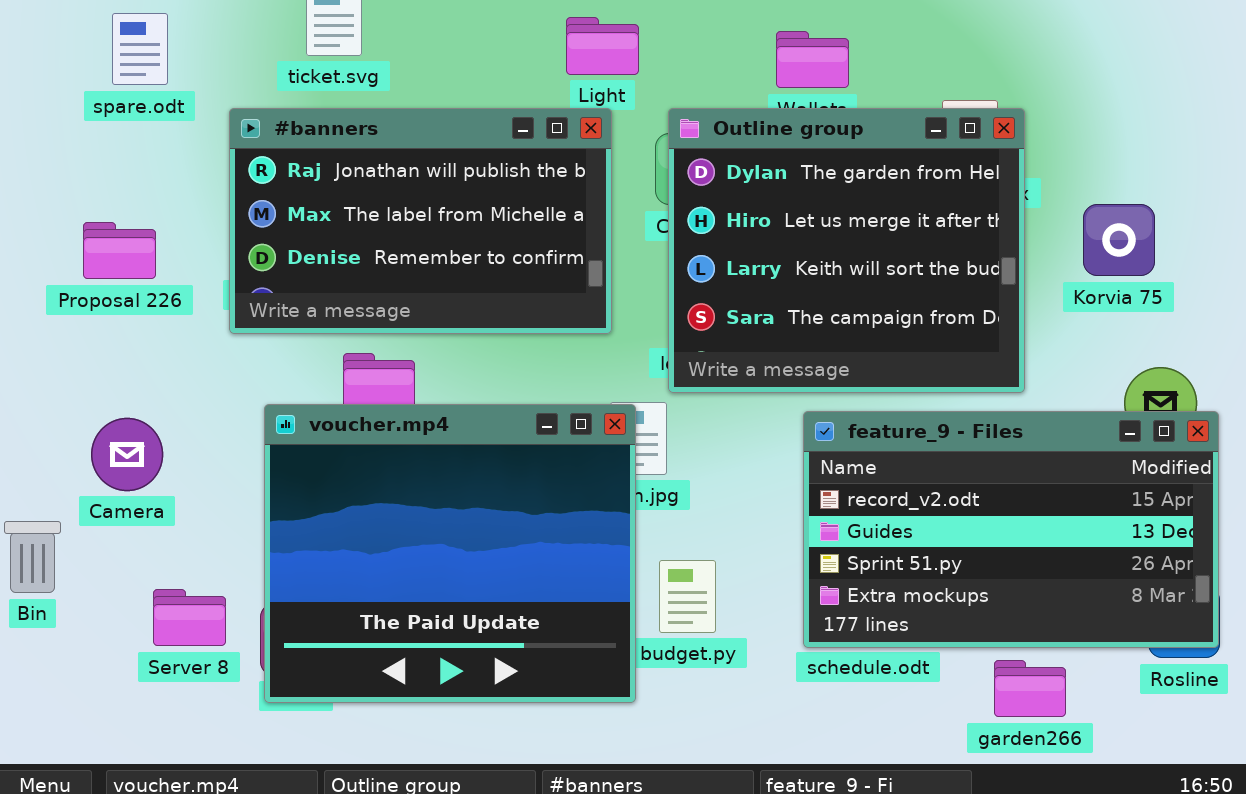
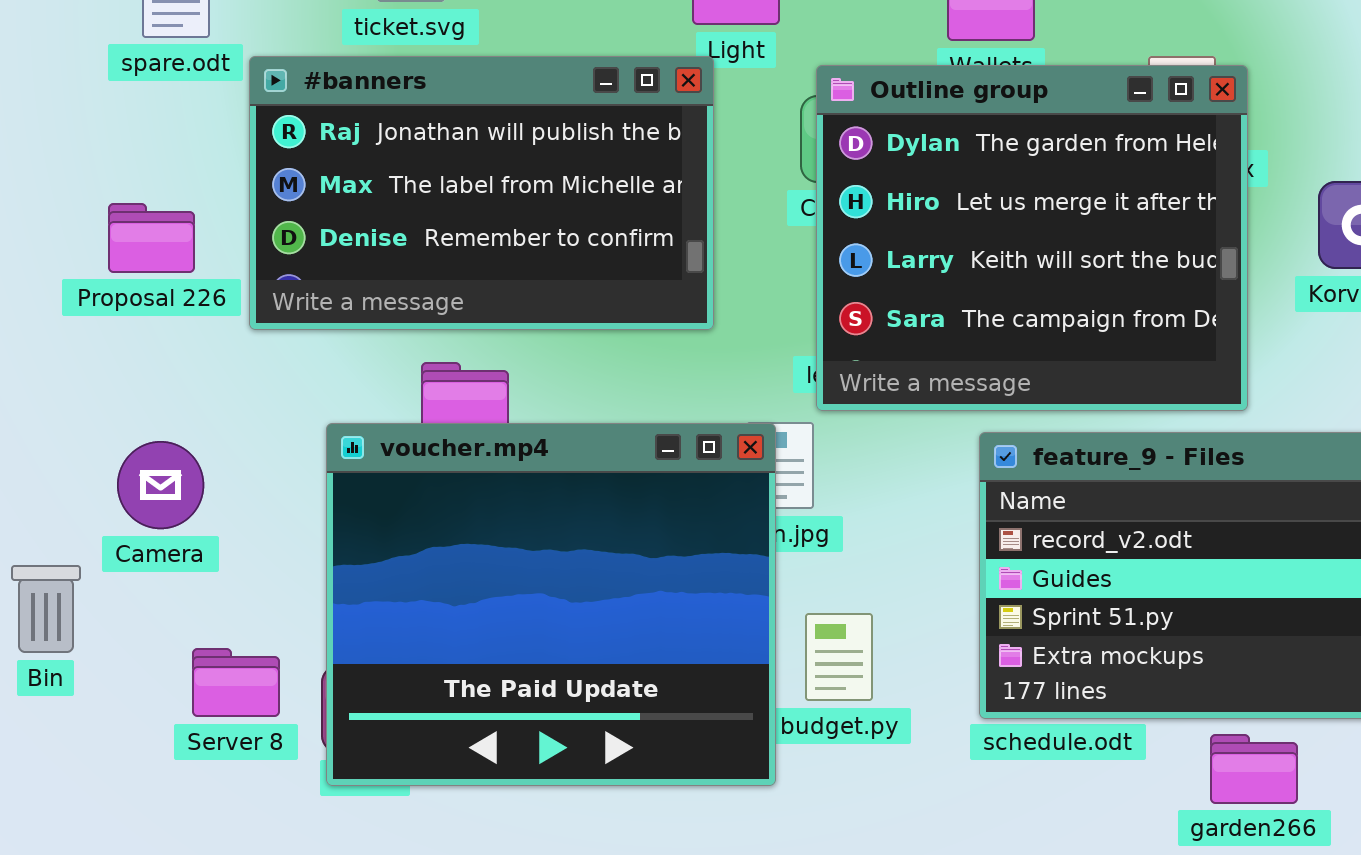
#banners: [229,108,612,334] -> [249,56,714,330], moved

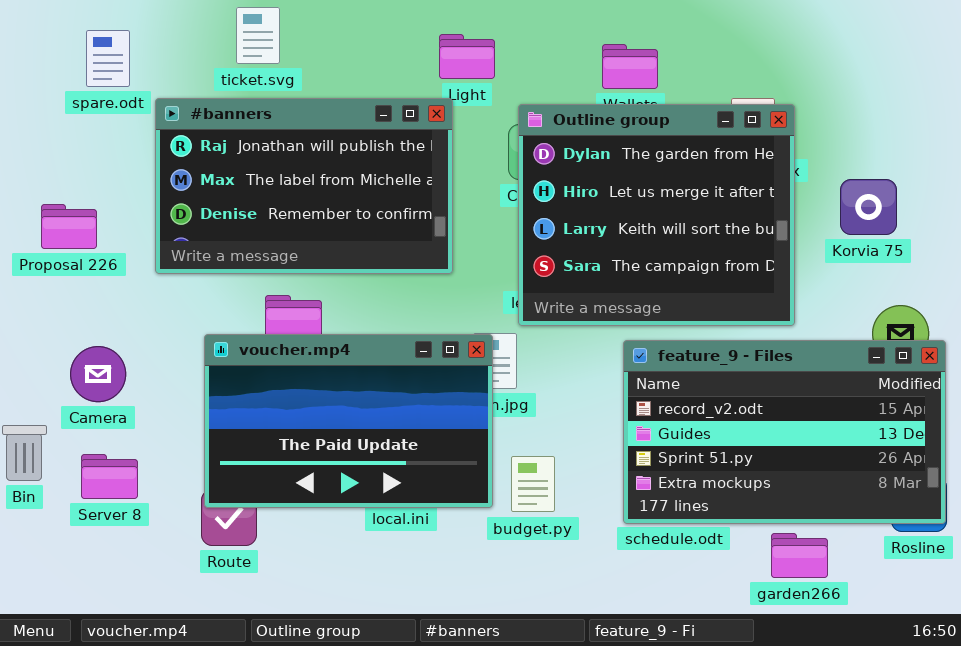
Proposal 226: [108,203,195,273] -> [41,204,97,249], moved
voucher.mp4: [326,423,776,786] -> [204,334,493,508], resized
Server 8: [192,648,280,717] -> [81,454,138,499], moved

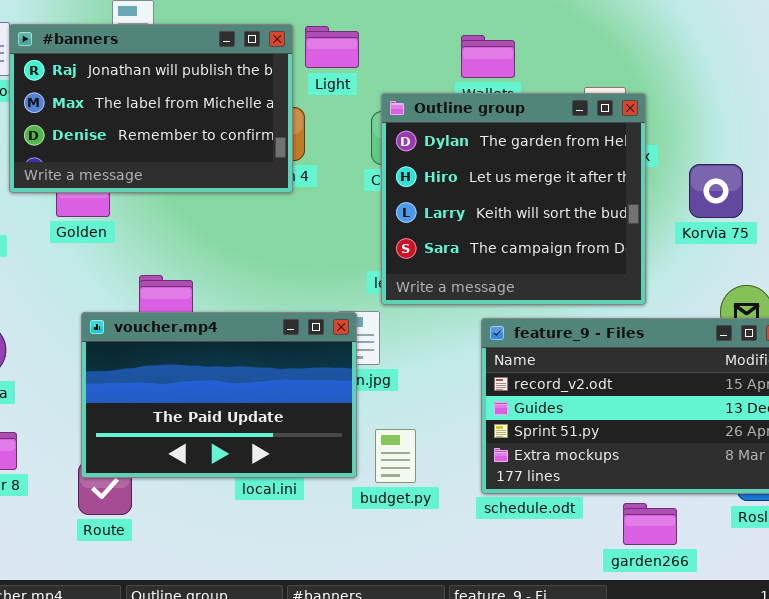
#banners: [155,98,453,274] -> [9,24,293,193], moved

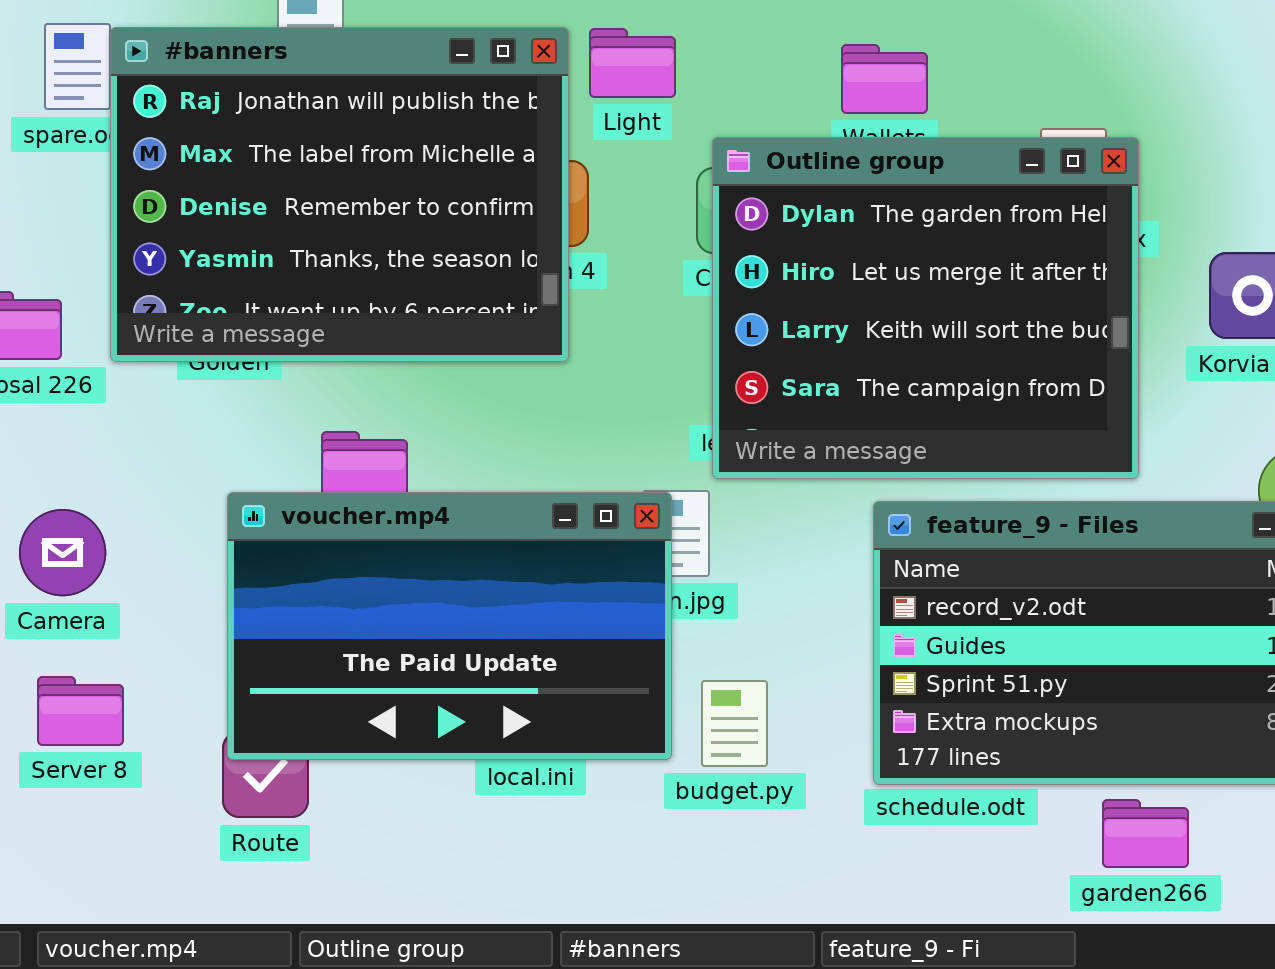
#banners: [9,24,293,193] -> [110,27,569,362], resized

